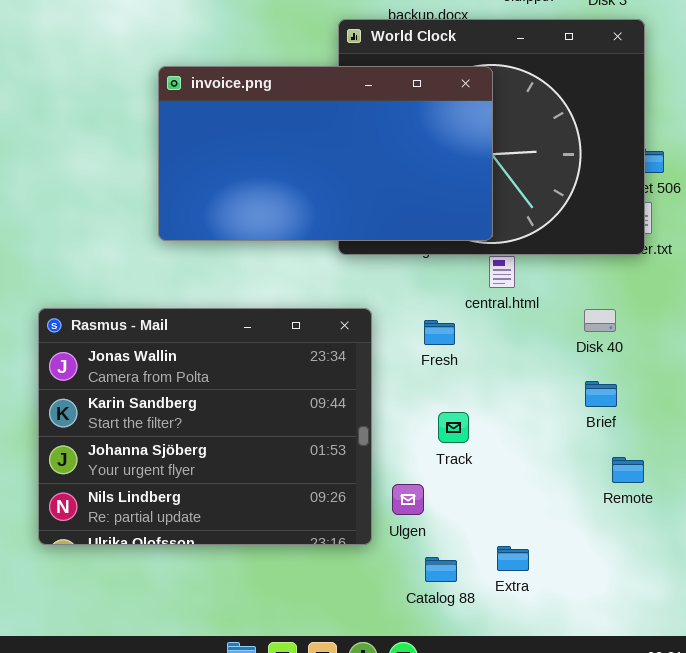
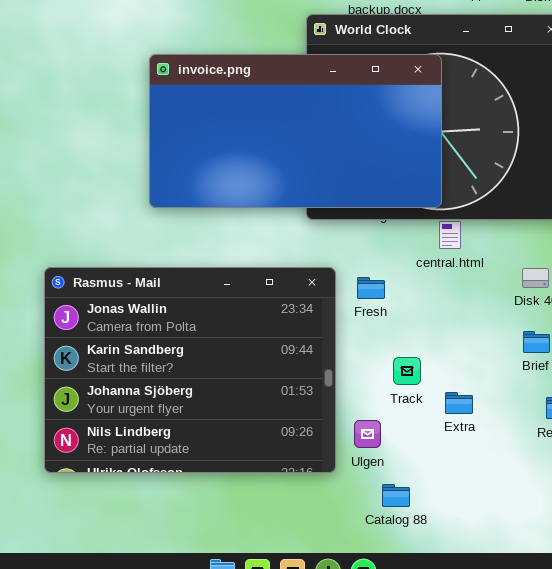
Fresh: [424,320,455,345] -> [357,277,385,299], moved
Extra: [497,546,529,571] -> [445,392,473,414], moved

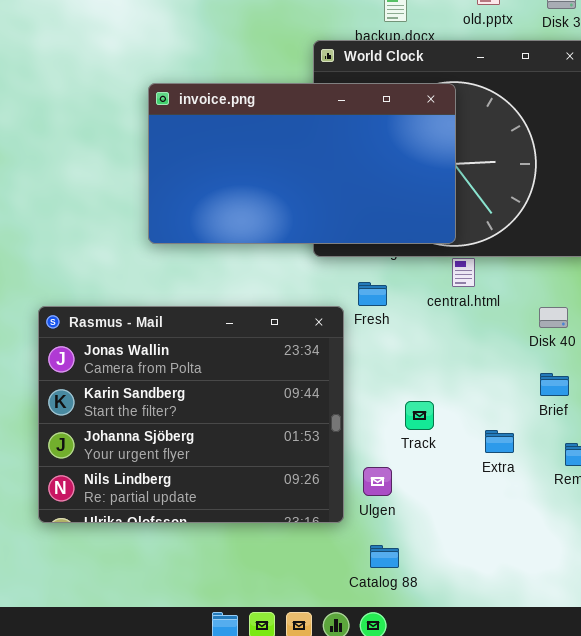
Fresh: [357,277,385,299] -> [358,282,387,306], moved
Extra: [445,392,473,414] -> [485,430,514,453], moved
Catalog 88: [382,484,410,507] -> [370,545,399,568], moved

